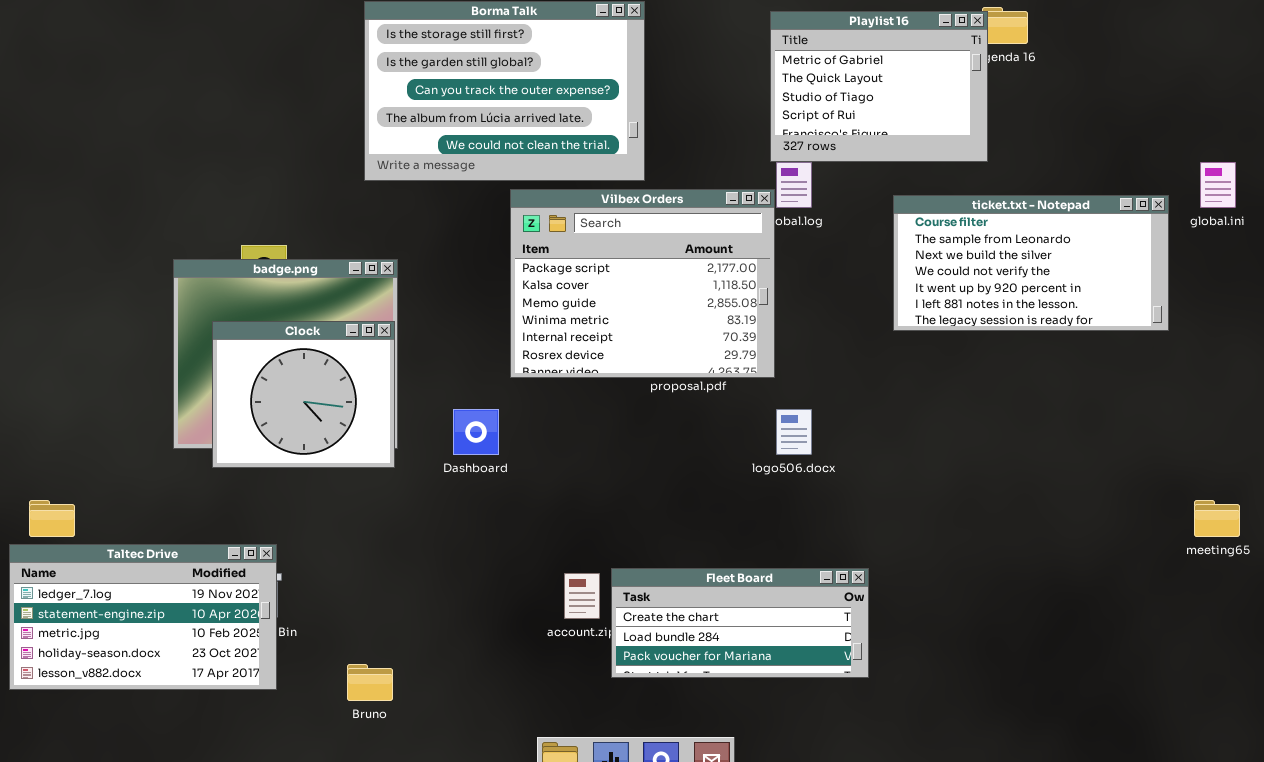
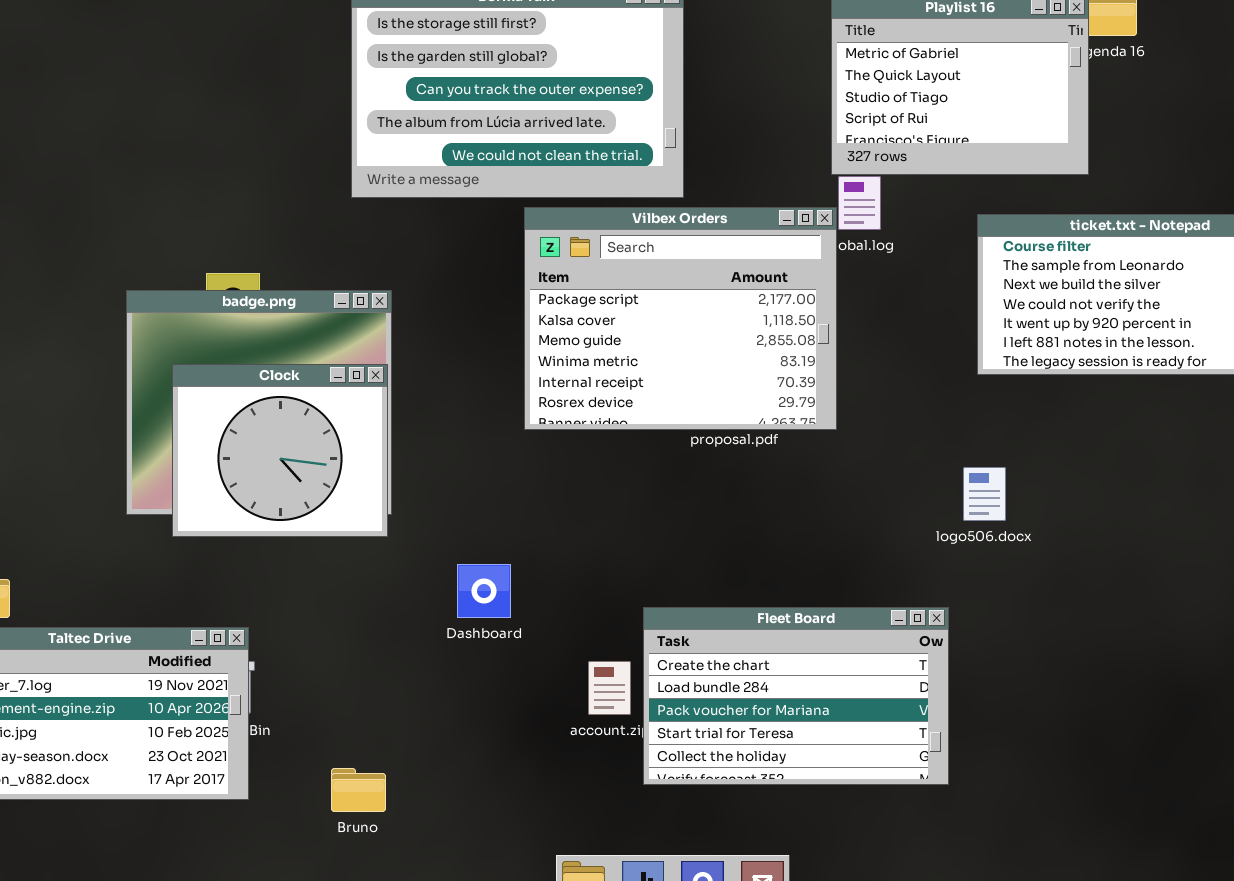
Dashboard: [453,409,499,455] -> [457,564,511,618], moved
logo506.docx: [776,409,812,455] -> [963,467,1006,521], moved
Fleet Board: [611,568,869,678] -> [643,607,949,785], resized

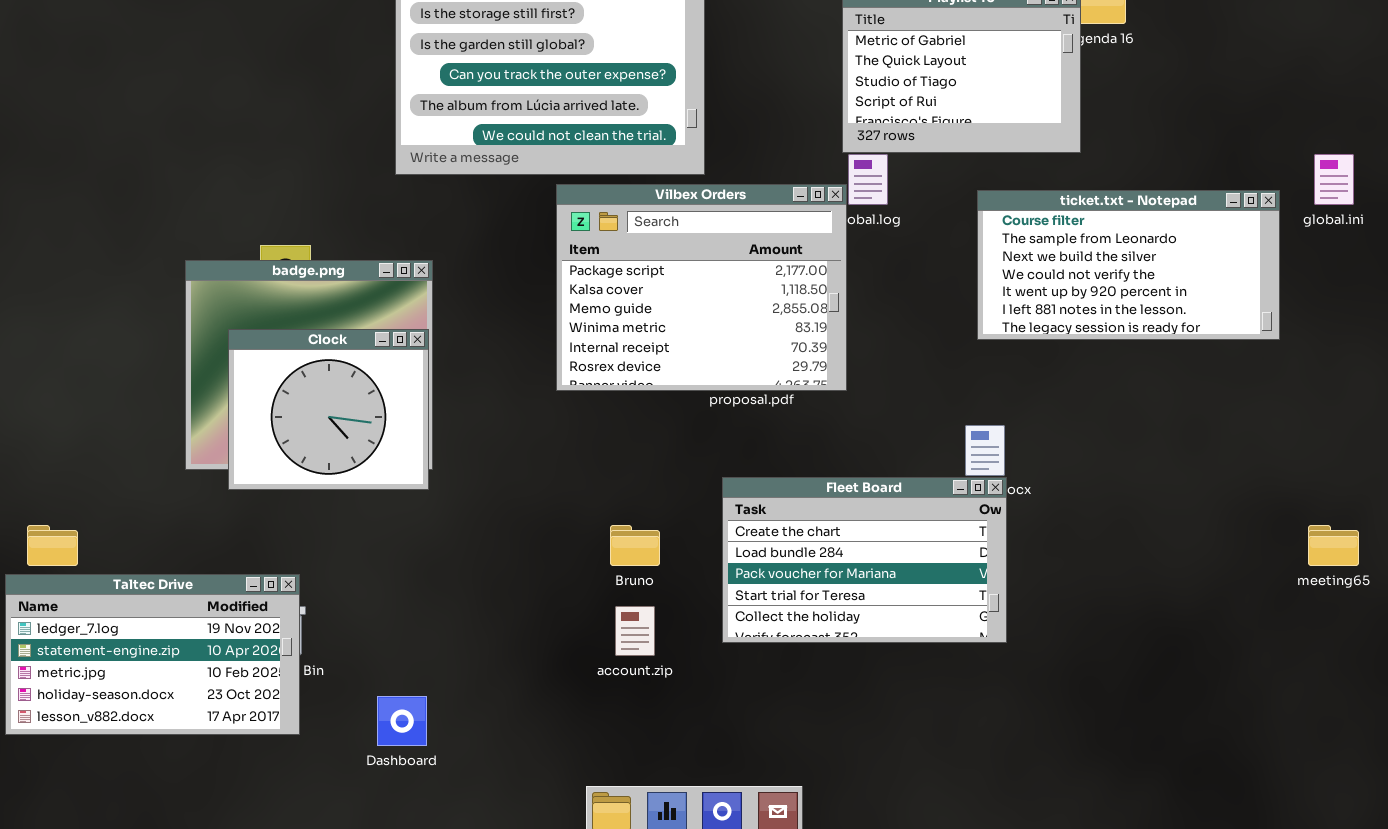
Dashboard: [457,564,511,618] -> [377,696,427,746], moved
Fleet Board: [643,607,949,785] -> [722,477,1007,643], moved
Bruno: [331,768,386,812] -> [610,525,660,566], moved

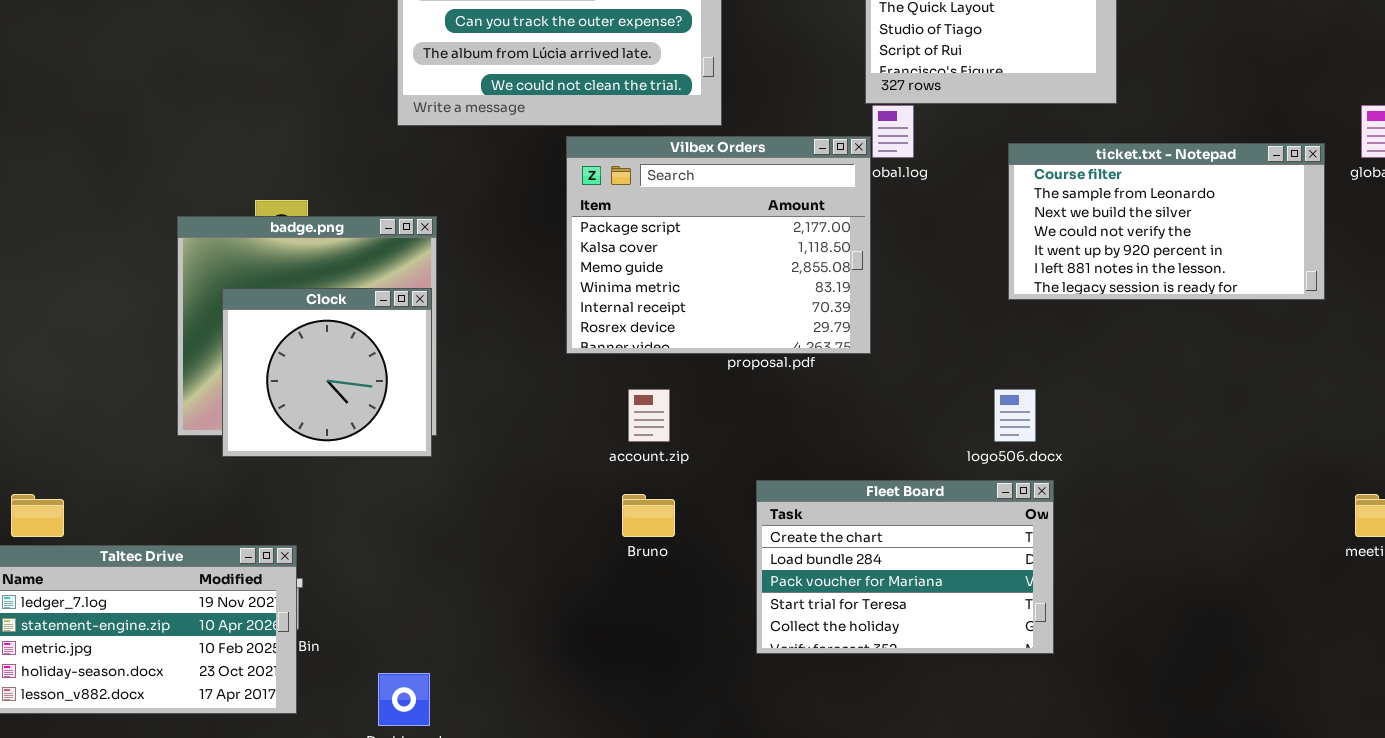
Fleet Board: [722,477,1007,643] -> [756,480,1054,654], moved
account.zip: [615,606,655,656] -> [628,389,670,442], moved

